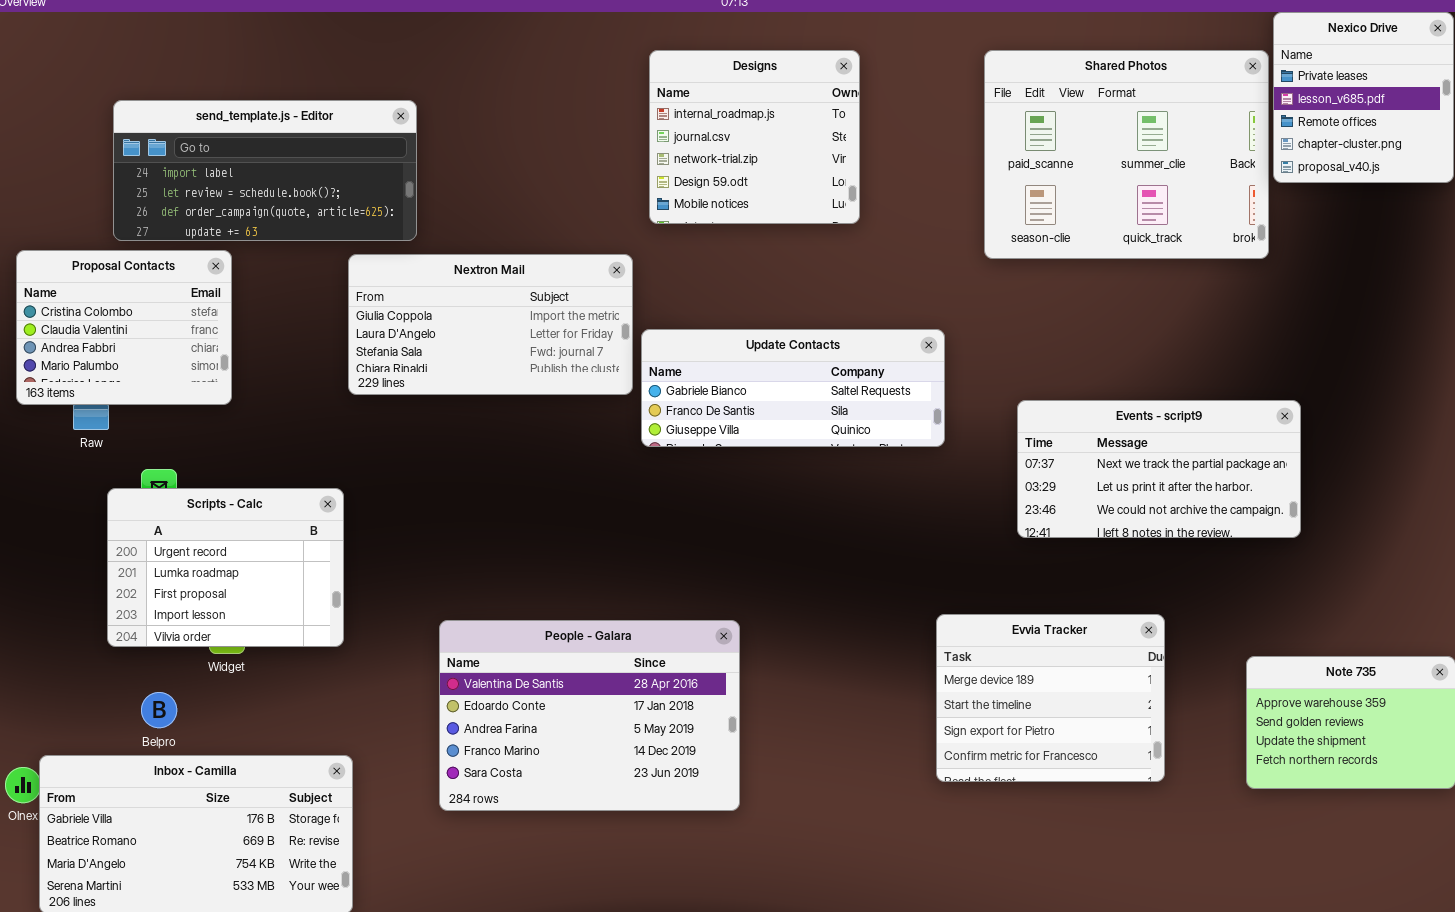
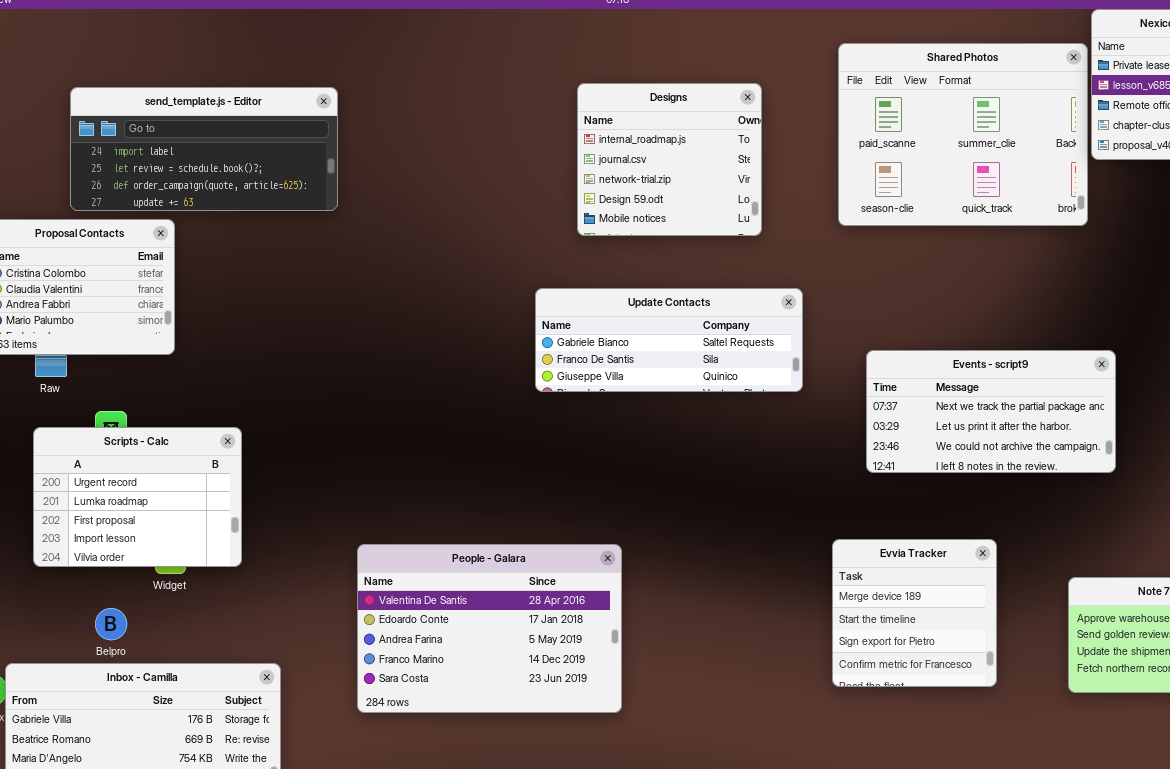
Designs: [649,50,860,224] -> [577,83,762,236], moved
Nextron Mail: [348,254,633,395] -> none, closed
Scripts - Calc: [107,488,344,647] -> [33,427,242,567], moved
Evvia Tracker: [936,614,1165,782] -> [832,539,997,687], resized

